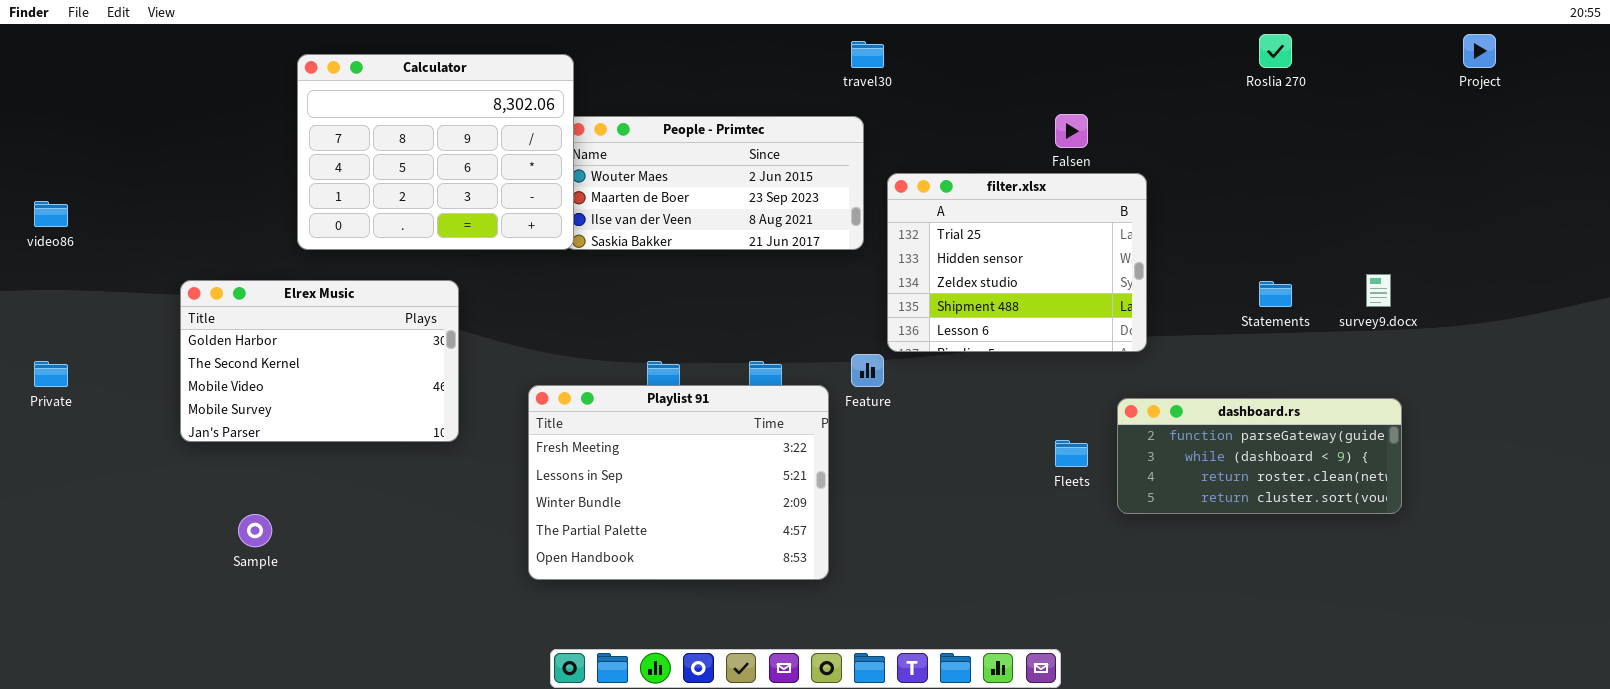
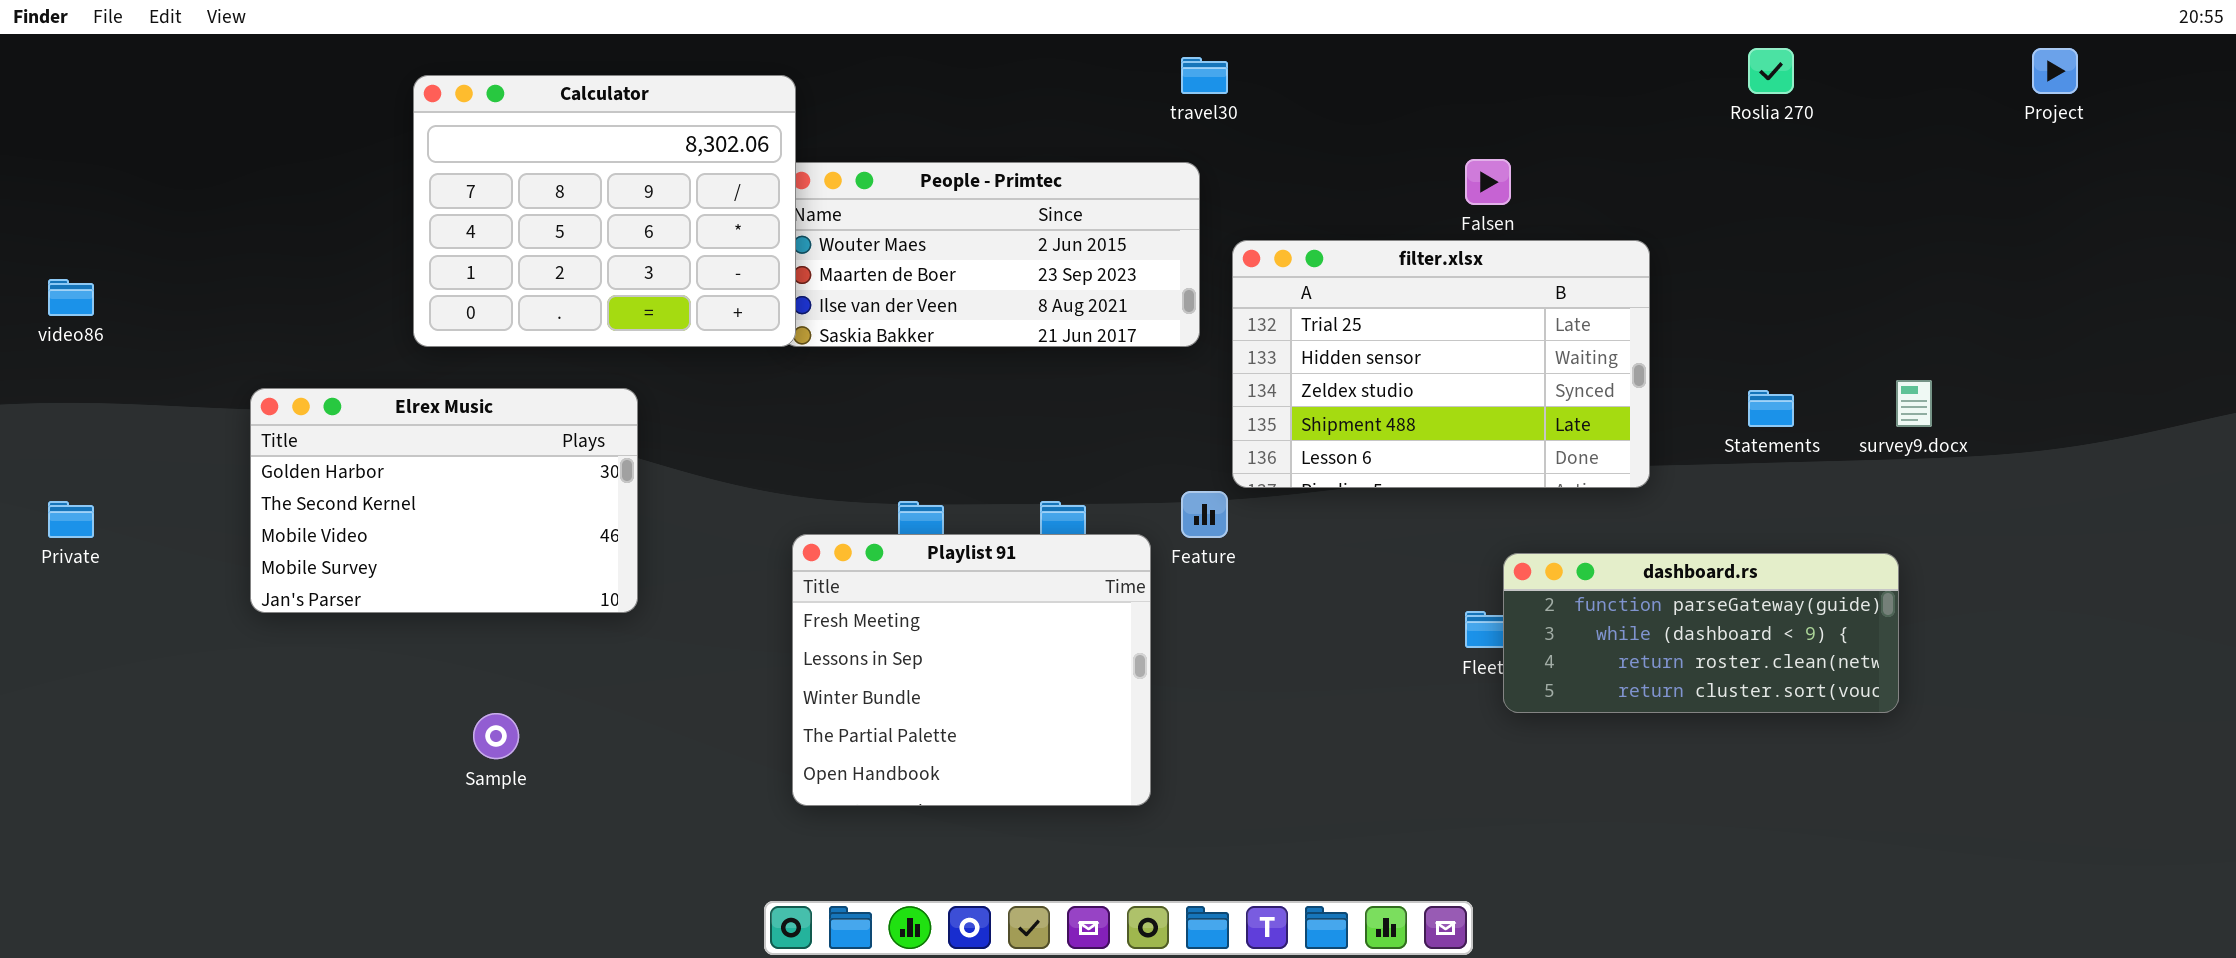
filter.xlsx: [887,173,1147,352] -> [1232,240,1650,488], resized
Playlist 91: [528,385,829,580] -> [792,534,1151,806], resized
dashboard.rs: [1117,398,1402,514] -> [1503,553,1899,713], moved
Sample: [238,514,272,547] -> [473,713,519,759], moved

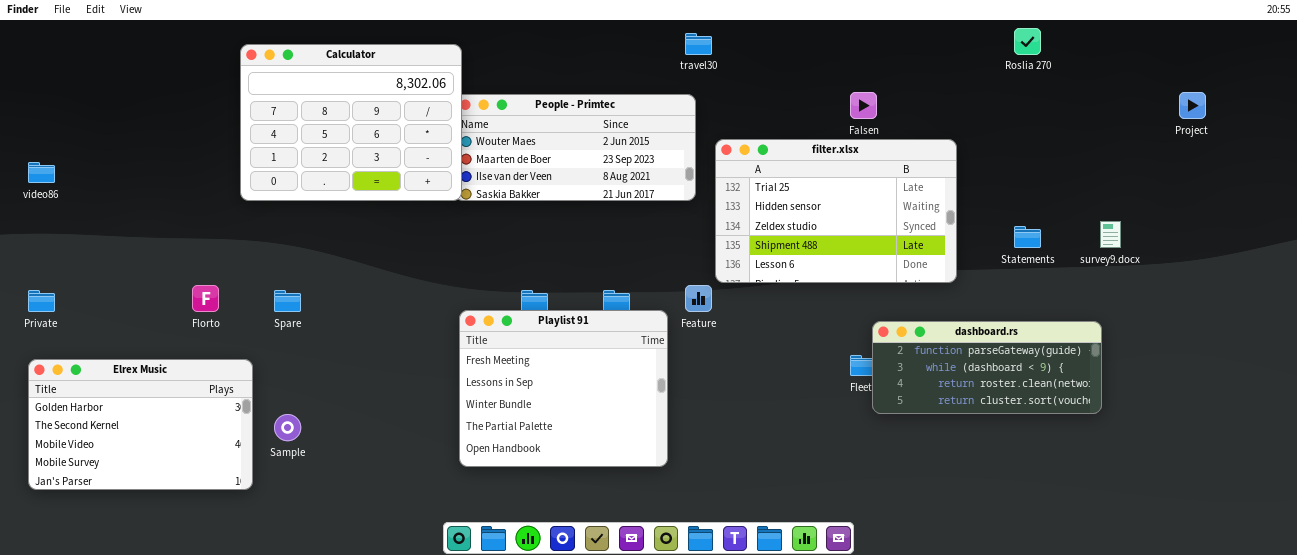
Project: [2032,48,2078,94] -> [1179,92,1206,119], moved
Elrex Music: [250,388,638,613] -> [28,359,253,490], moved

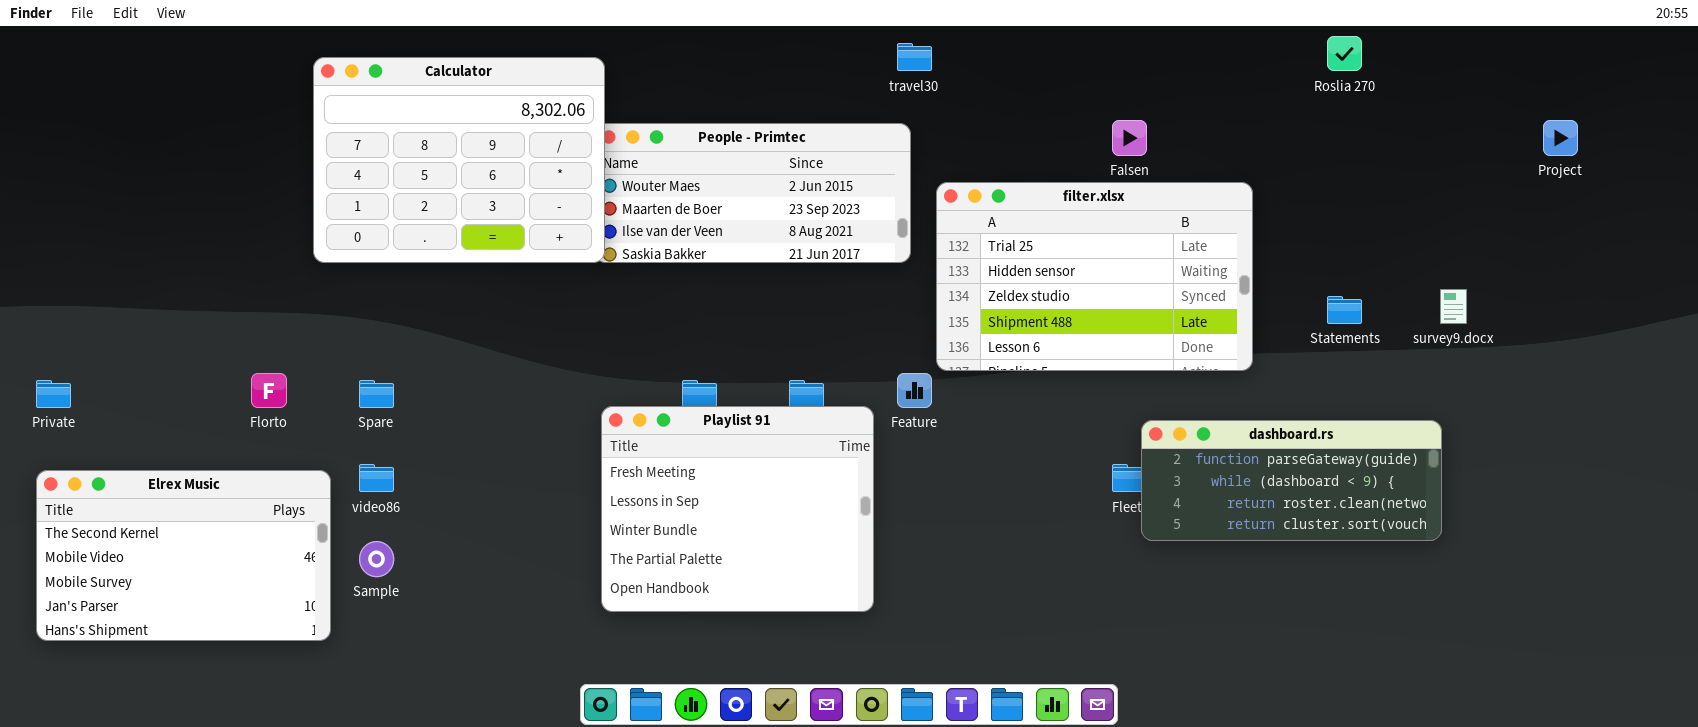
video86: [28,162,55,183] -> [359,464,394,492], moved
Elrex Music: [28,359,253,490] -> [36,470,331,641], scrolled down 1 row

